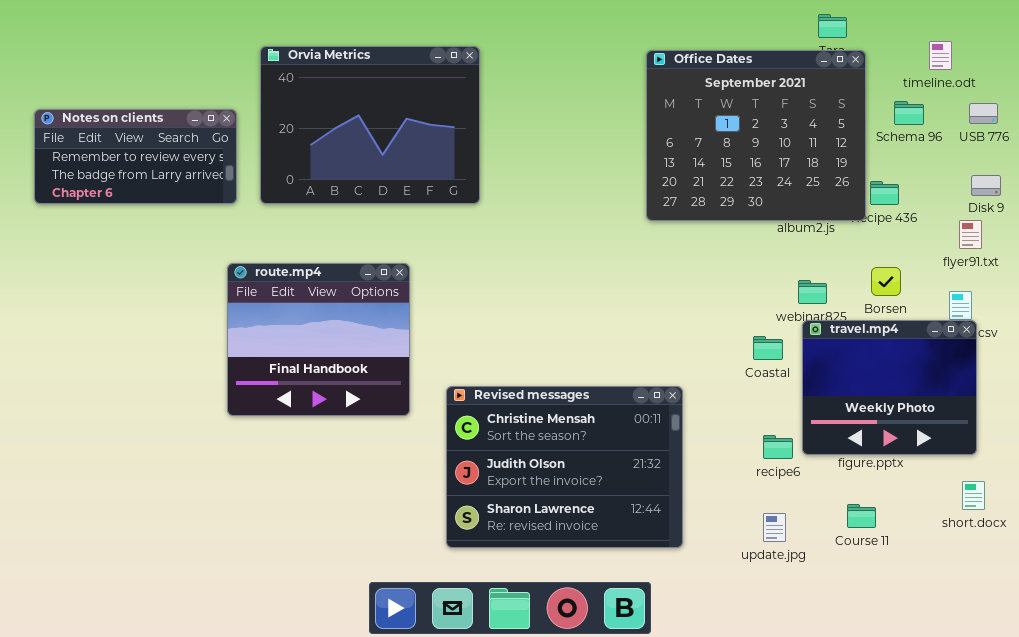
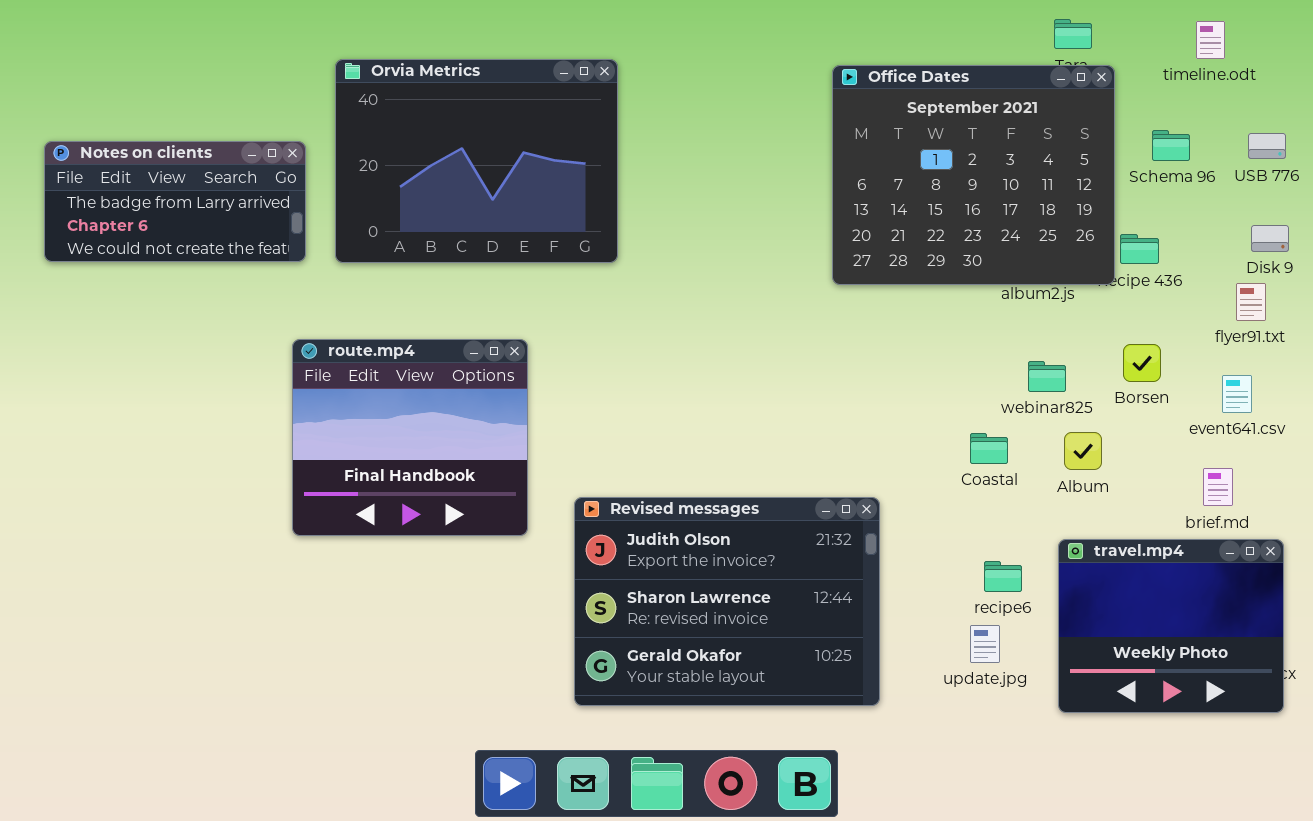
timeline.odt: [929,41,952,70] -> [1196,21,1225,59], moved
Notes on clients: [34,109,237,204] -> [44,141,306,262], scrolled down 1 row
travel.mp4: [802,320,977,455] -> [1058,539,1284,713], moved
Revised messages: [446,386,683,548] -> [574,497,880,706], scrolled down 1 row
update.jpg: [763,513,786,542] -> [970,625,1000,663], moved

